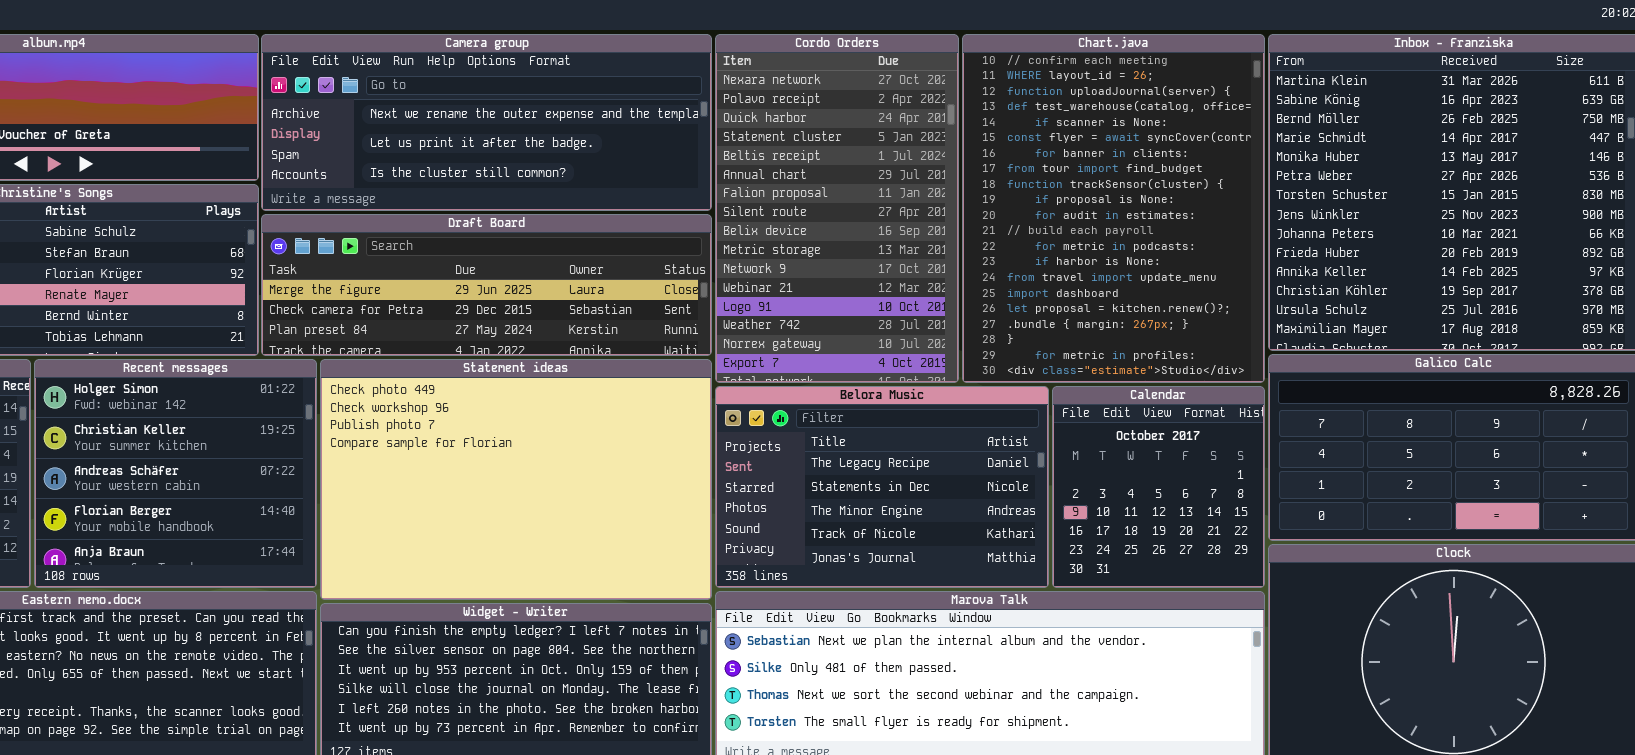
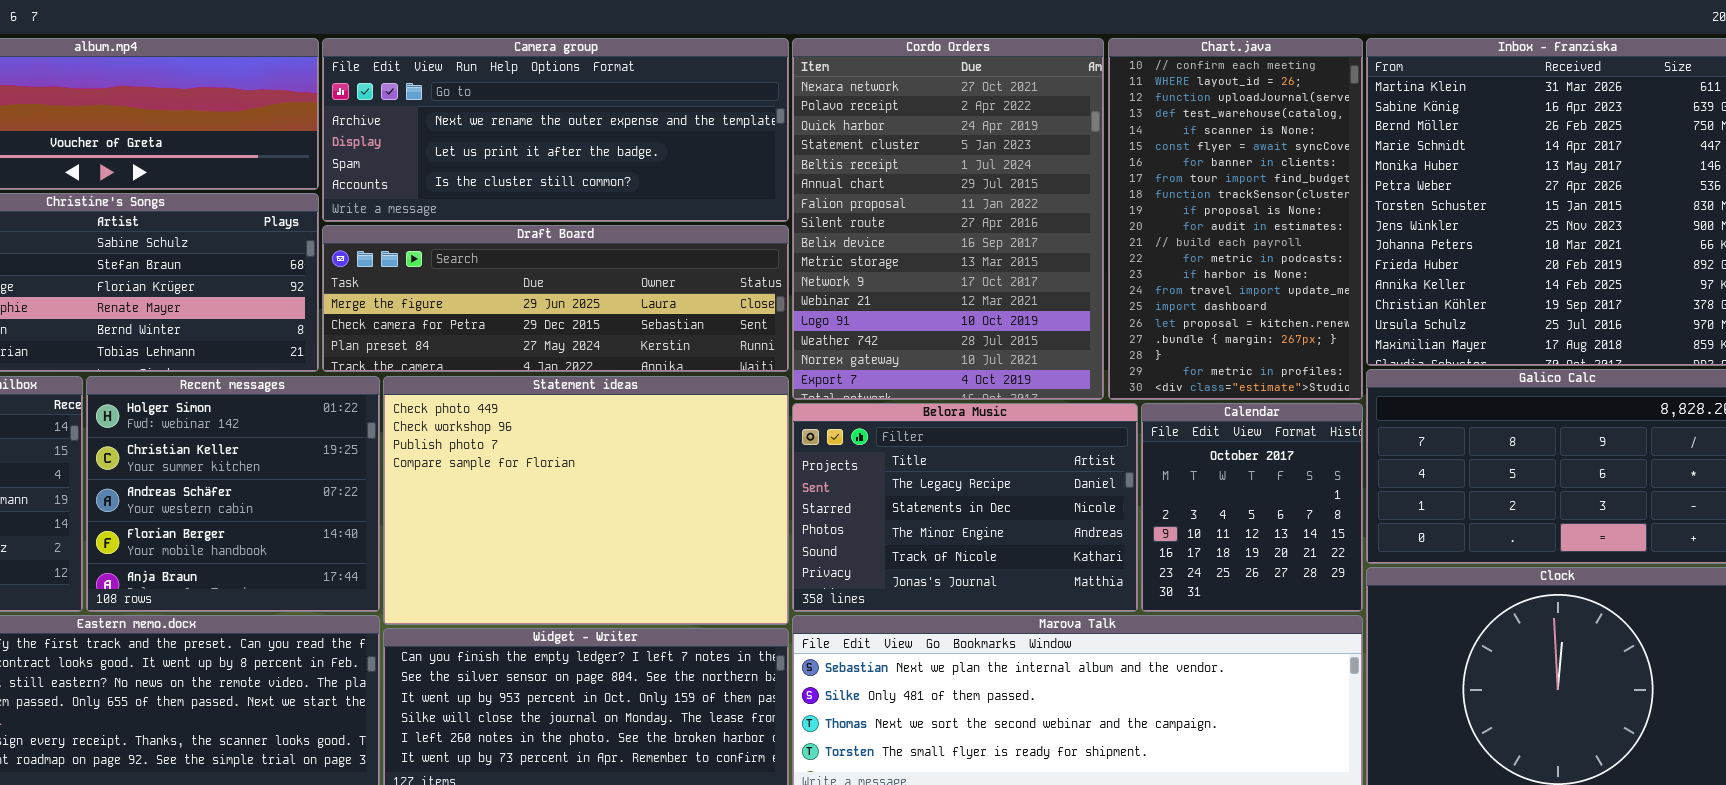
Cordo Orders: [715,34,959,383] -> [792,38,1104,400], resized
Chart.java: [962,34,1265,383] -> [1108,38,1363,400], resized

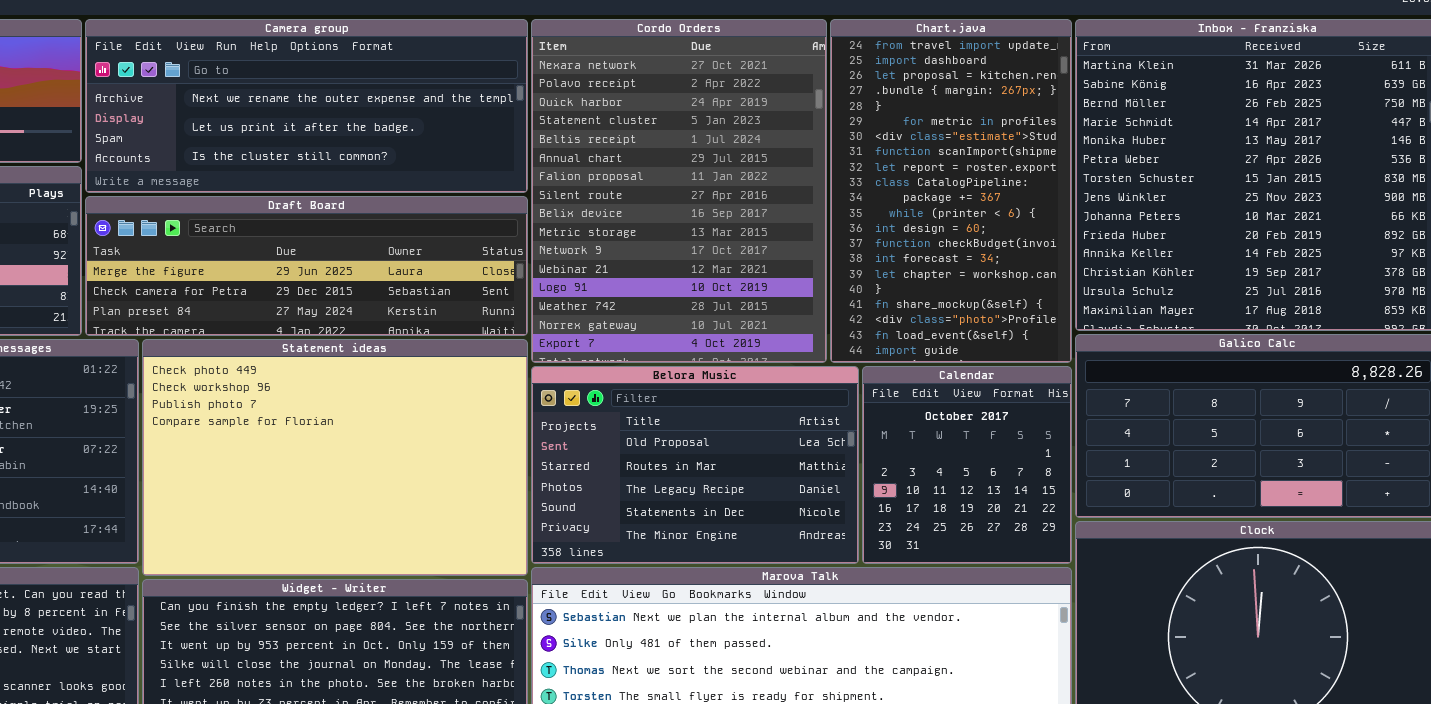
Chart.java: [1108,38,1363,400] -> [830,19,1072,363], scrolled down 14 rows
Belora Music: [792,403,1138,612] -> [531,366,859,564], scrolled up 2 rows

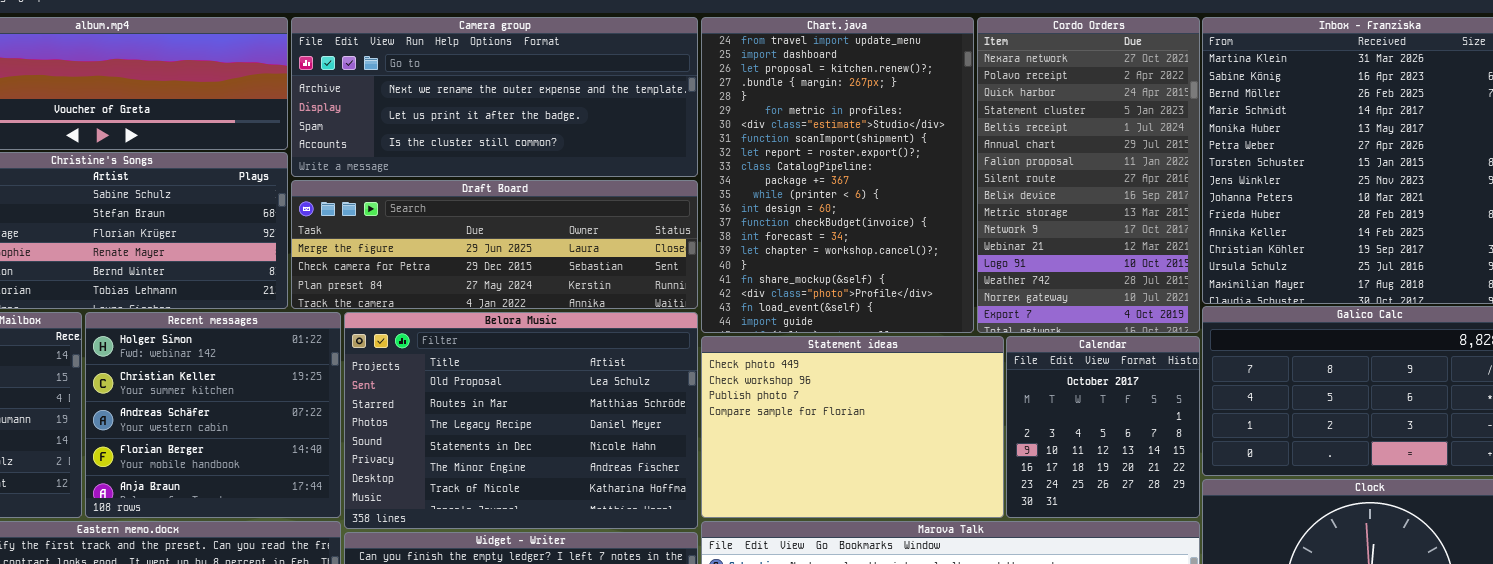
Cordo Orders: [531,19,827,363] -> [977,17,1200,333], moved, resized
Chart.java: [830,19,1072,363] -> [701,17,974,333], moved, resized
Statement ideas: [142,339,528,576] -> [701,336,1004,518], moved, resized
Belora Music: [531,366,859,564] -> [344,312,698,529], moved, resized

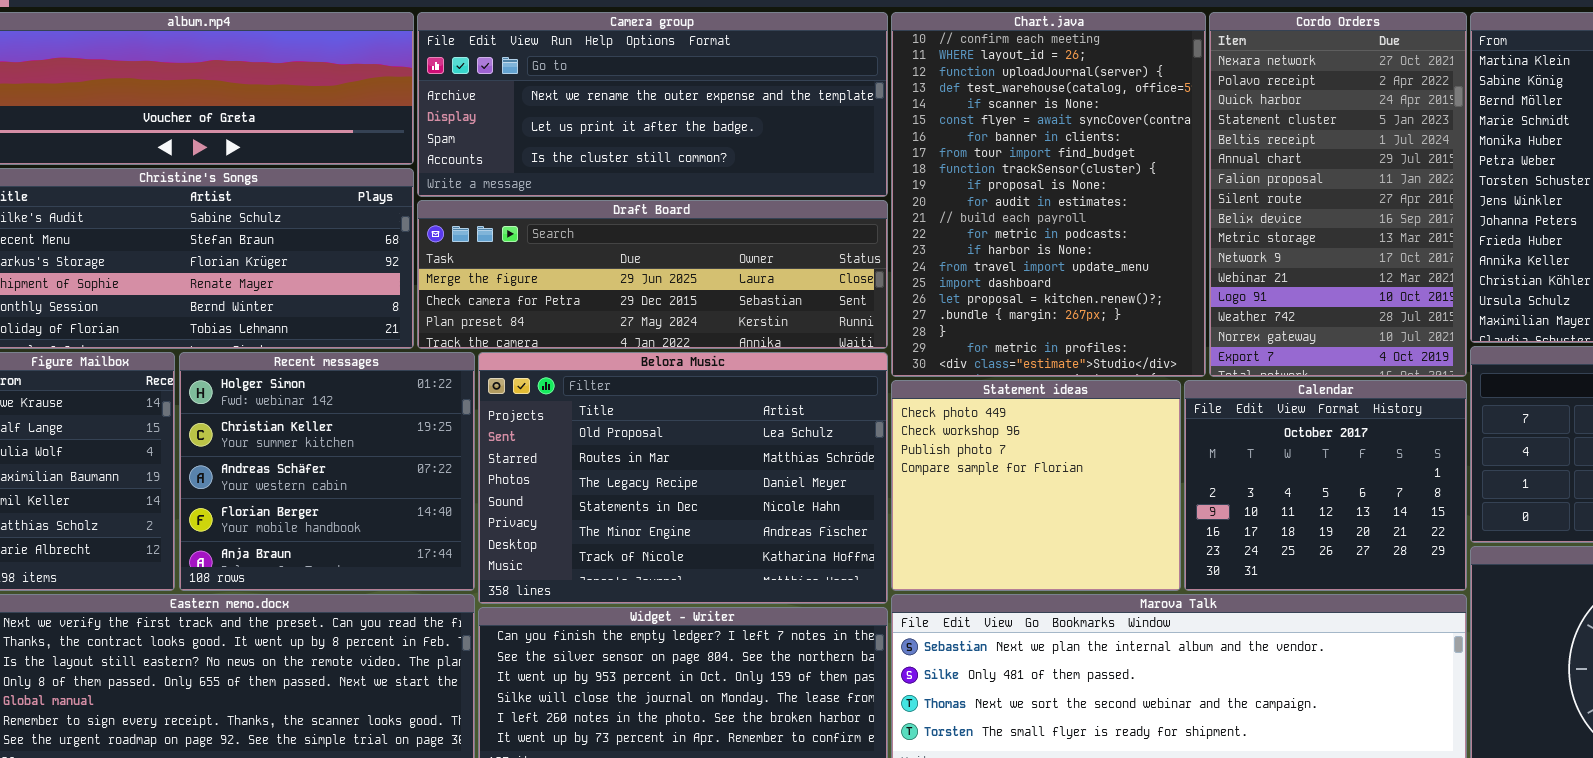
Chart.java: [701,17,974,333] -> [891,12,1206,377], scrolled up 14 rows
Statement ideas: [701,336,1004,518] -> [891,380,1181,591], resized
Calendar: [1006,336,1200,518] -> [1184,380,1467,591], resized

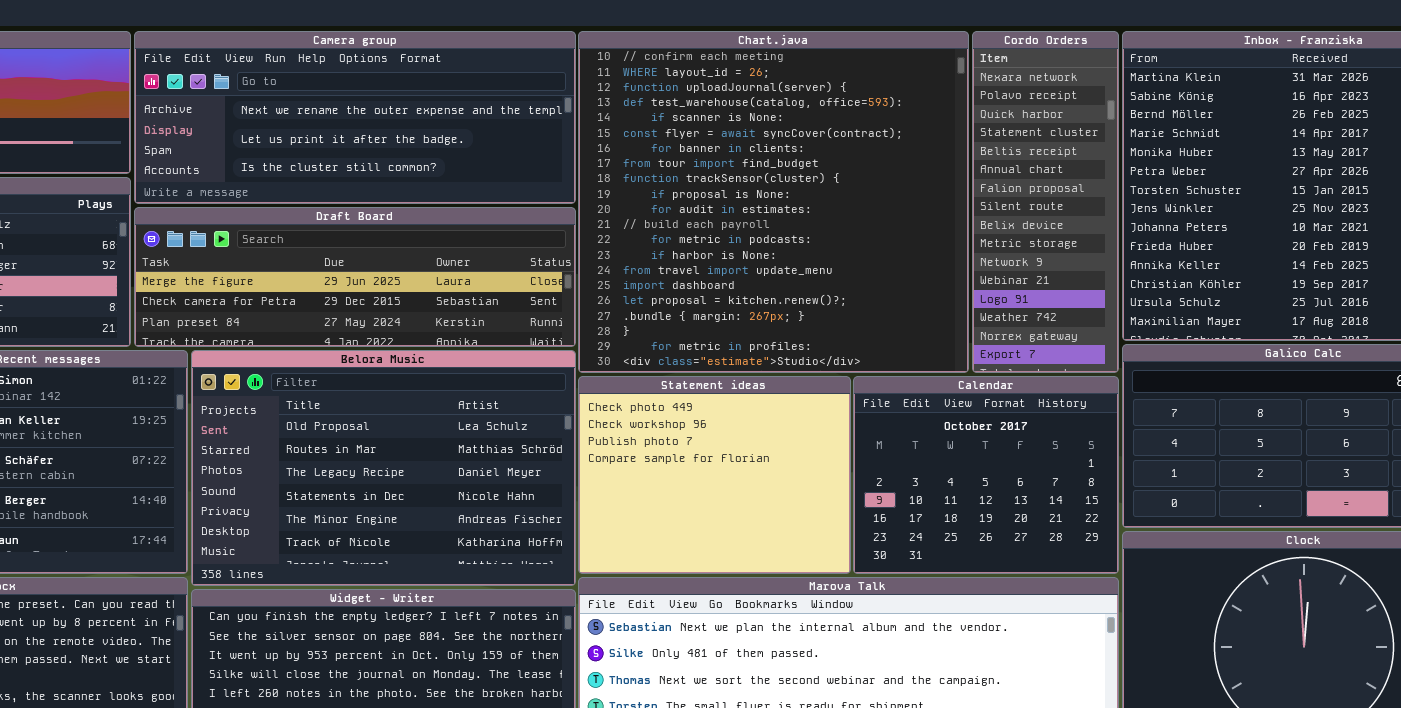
Chart.java: [891,12,1206,377] -> [578,31,969,373], resized
Cordo Orders: [1209,12,1467,377] -> [972,31,1119,373], resized

